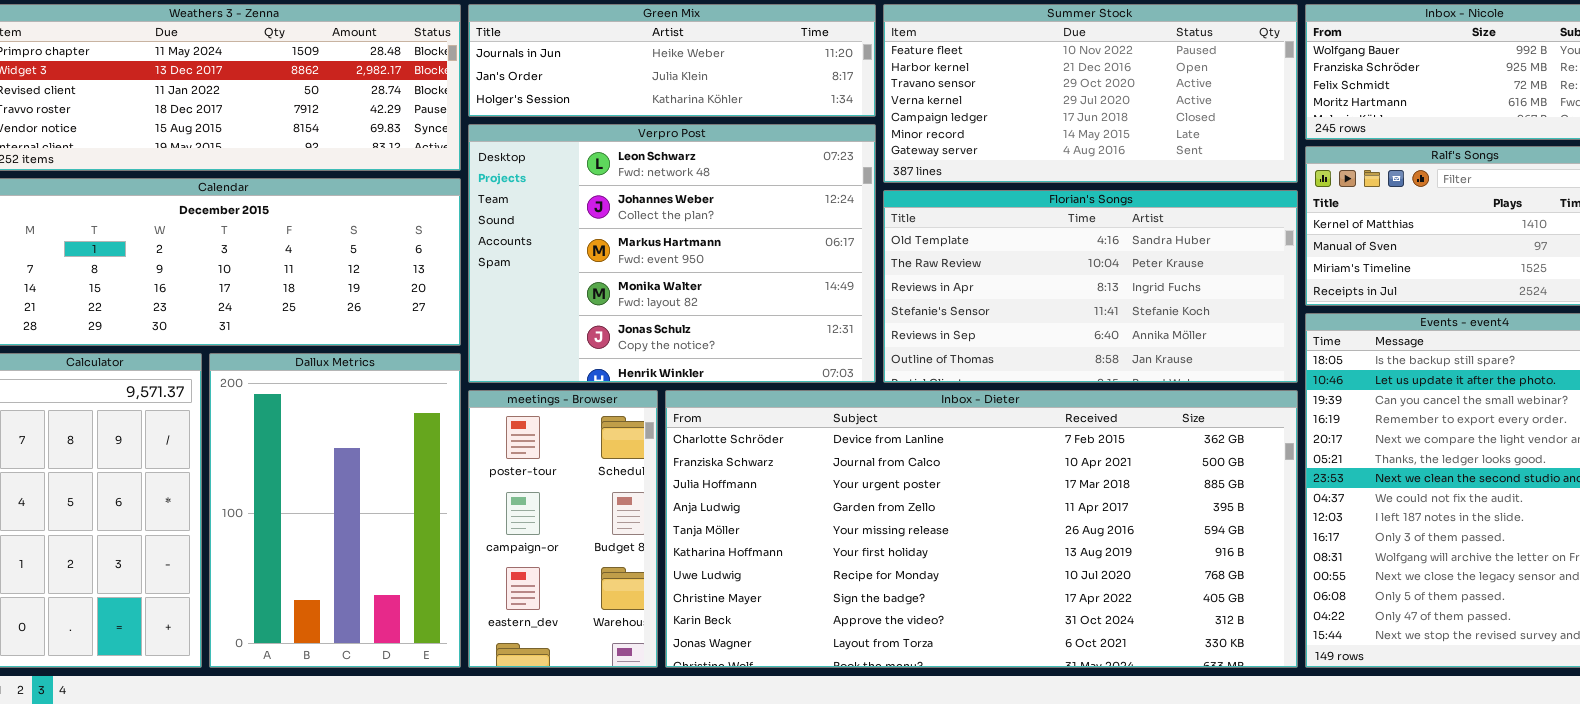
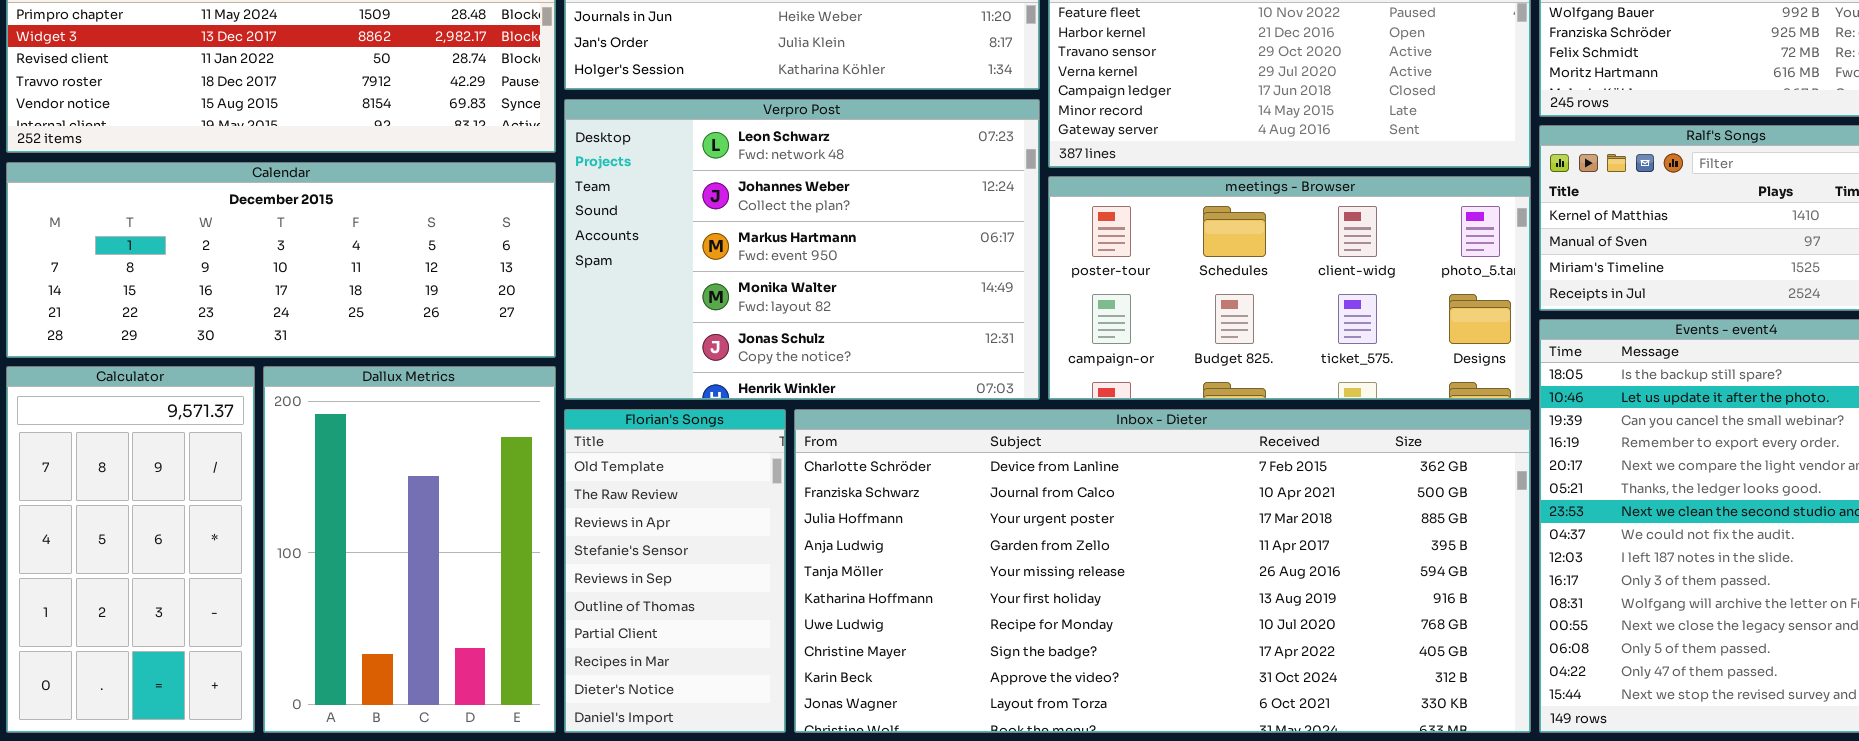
Florian's Songs: [883,190,1298,383] -> [564,409,786,733], moved, resized
meetings - Browser: [468,390,658,668] -> [1048,176,1531,400], moved, resized

